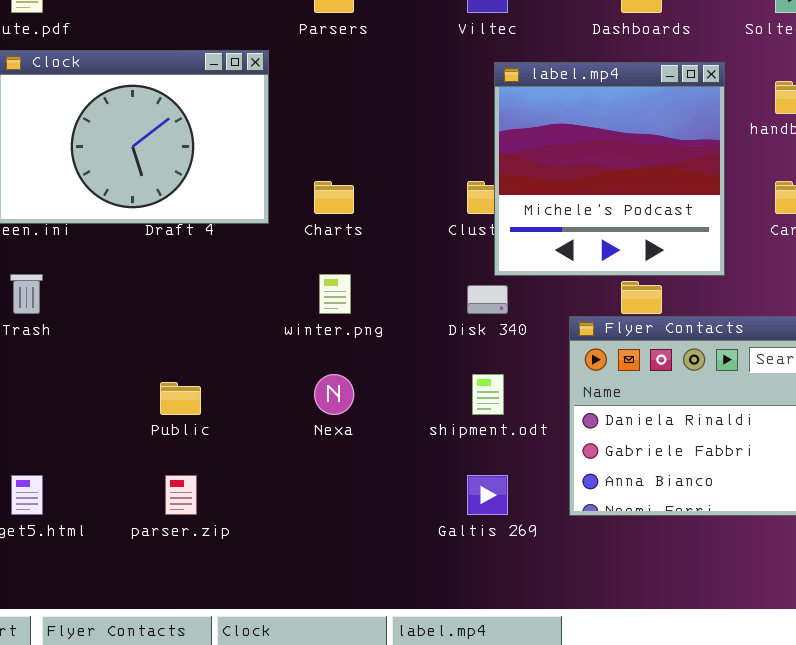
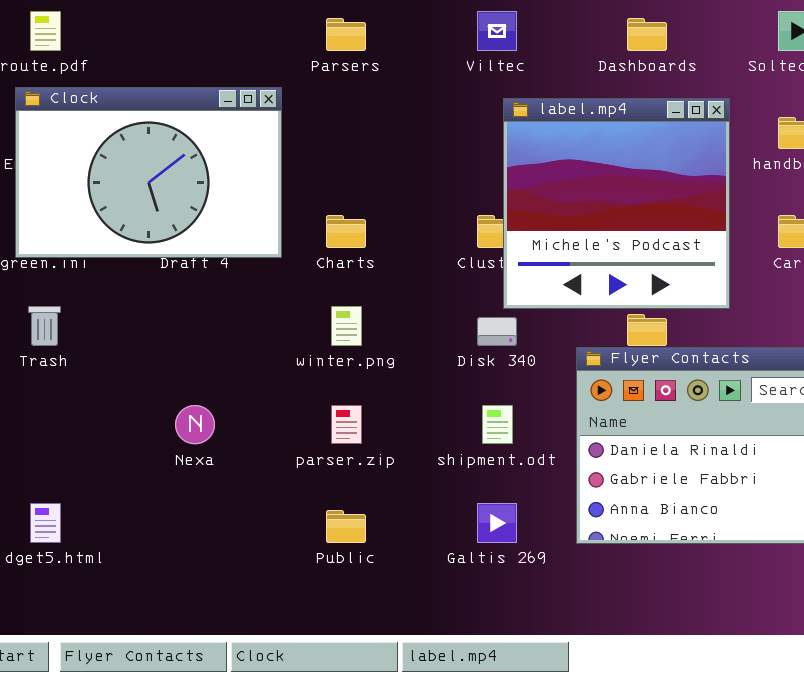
Nexa: [314,374,354,415] -> [175,405,215,444], moved
Public: [160,382,201,415] -> [326,510,366,543], moved
parser.zip: [165,475,197,515] -> [331,405,362,444], moved

